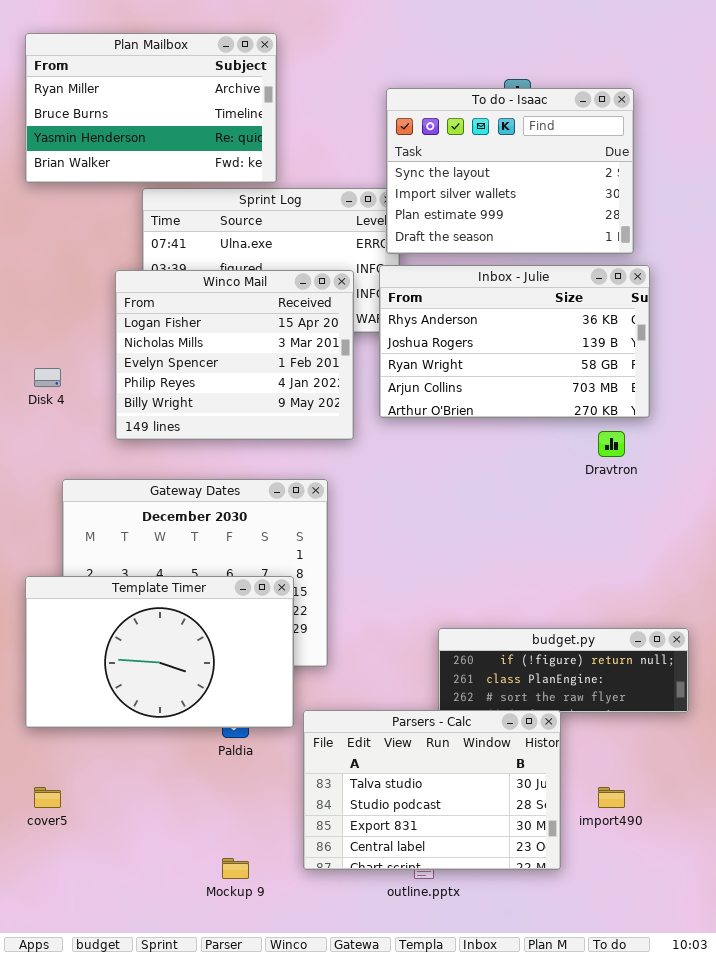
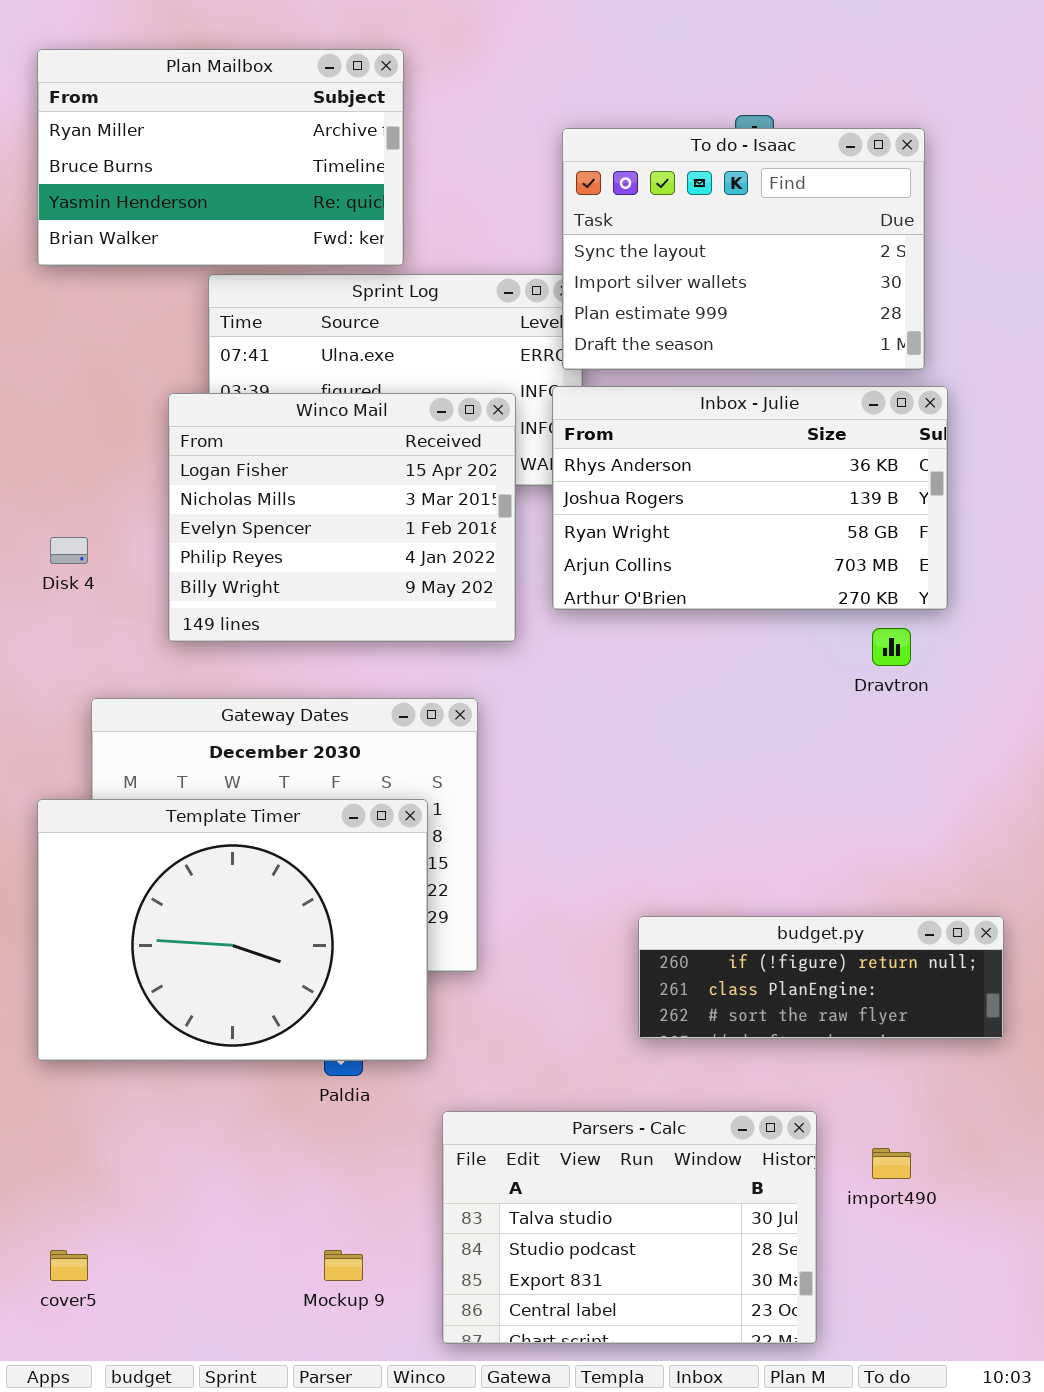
Template Timer: [25,576,294,728] -> [37,799,428,1061], resized
Parsers - Calc: [303,710,561,870] -> [442,1111,817,1344], moved
cover5: [34,787,61,808] -> [50,1250,88,1281], moved

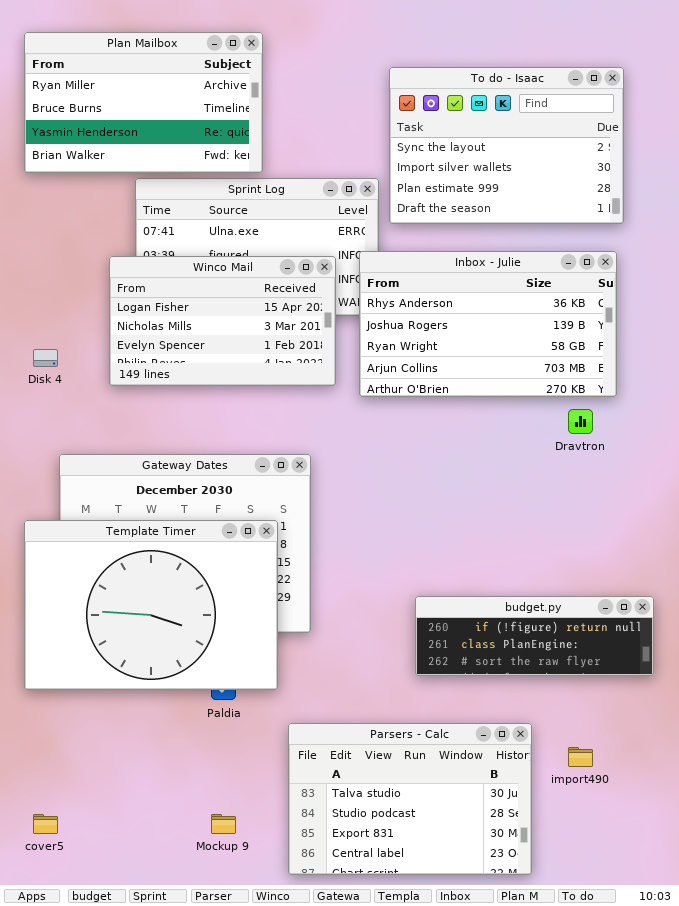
To do - Isaac: [562,128,925,370] -> [389,67,624,224], moved
Winco Mail: [168,393,516,642] -> [109,256,336,386], resized

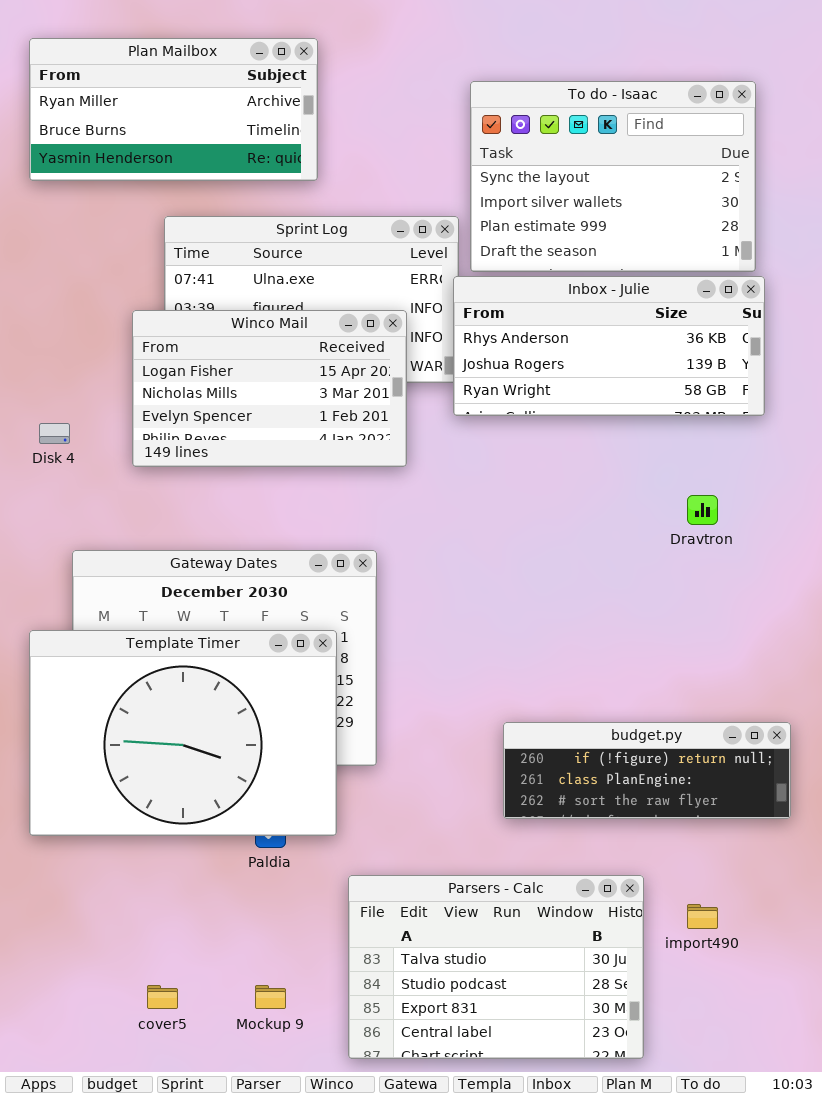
Plan Mailbox: [24,32,263,173] -> [29,38,318,181], resized
Inbox - Julie: [359,251,617,397] -> [453,276,765,416], moved, resized
cover5: [33,814,58,834] -> [147,985,178,1009], moved

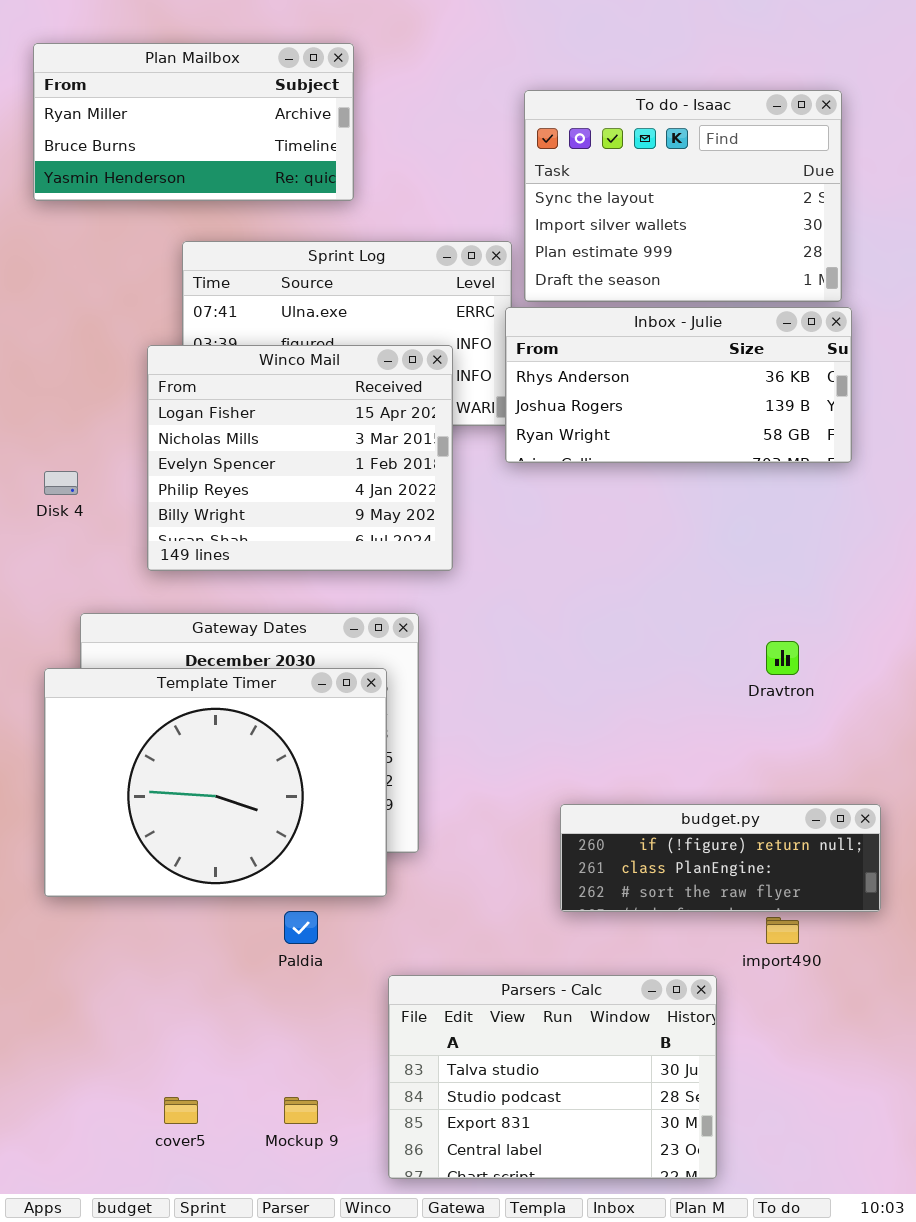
Winco Mail: [132,310,407,467] -> [147,345,453,571], resized
Dravtron: [687,495,718,525] -> [766,641,799,675], moved
Template Timer: [29,630,337,836] -> [44,668,387,897], moved
import490: [687,904,718,929] -> [766,917,799,944], moved

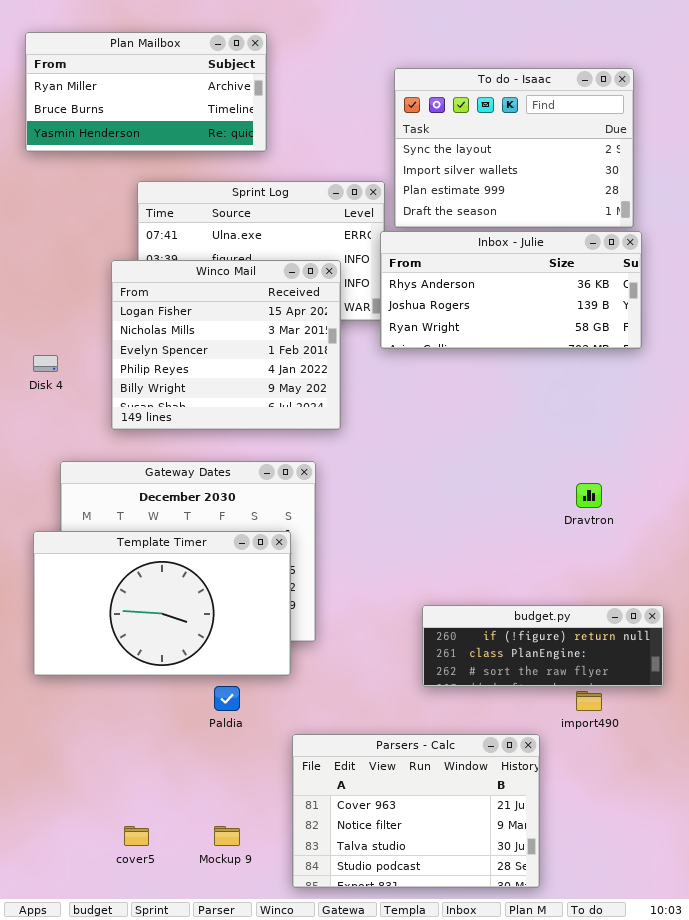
Template Timer: [44,668,387,897] -> [33,531,291,676], resized
Parsers - Calc: [388,975,717,1179] -> [292,734,540,888], scrolled up 2 rows

